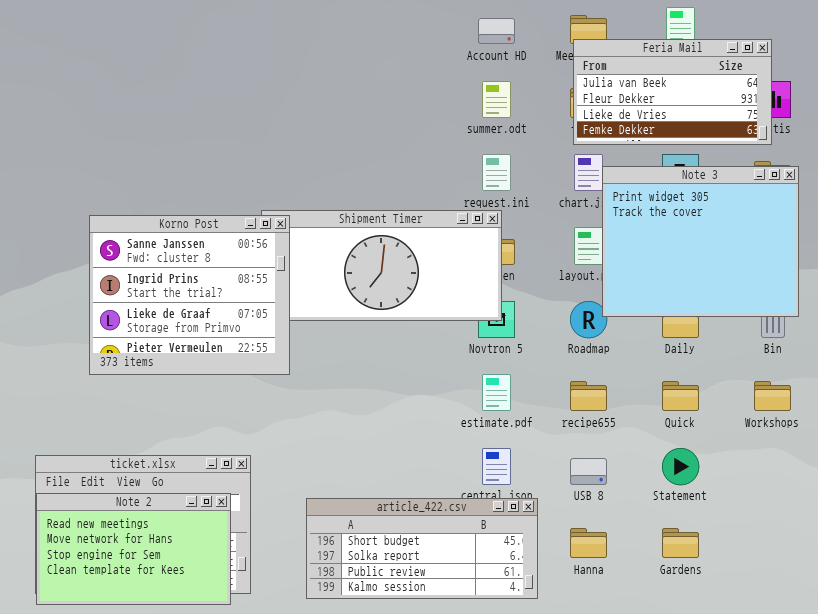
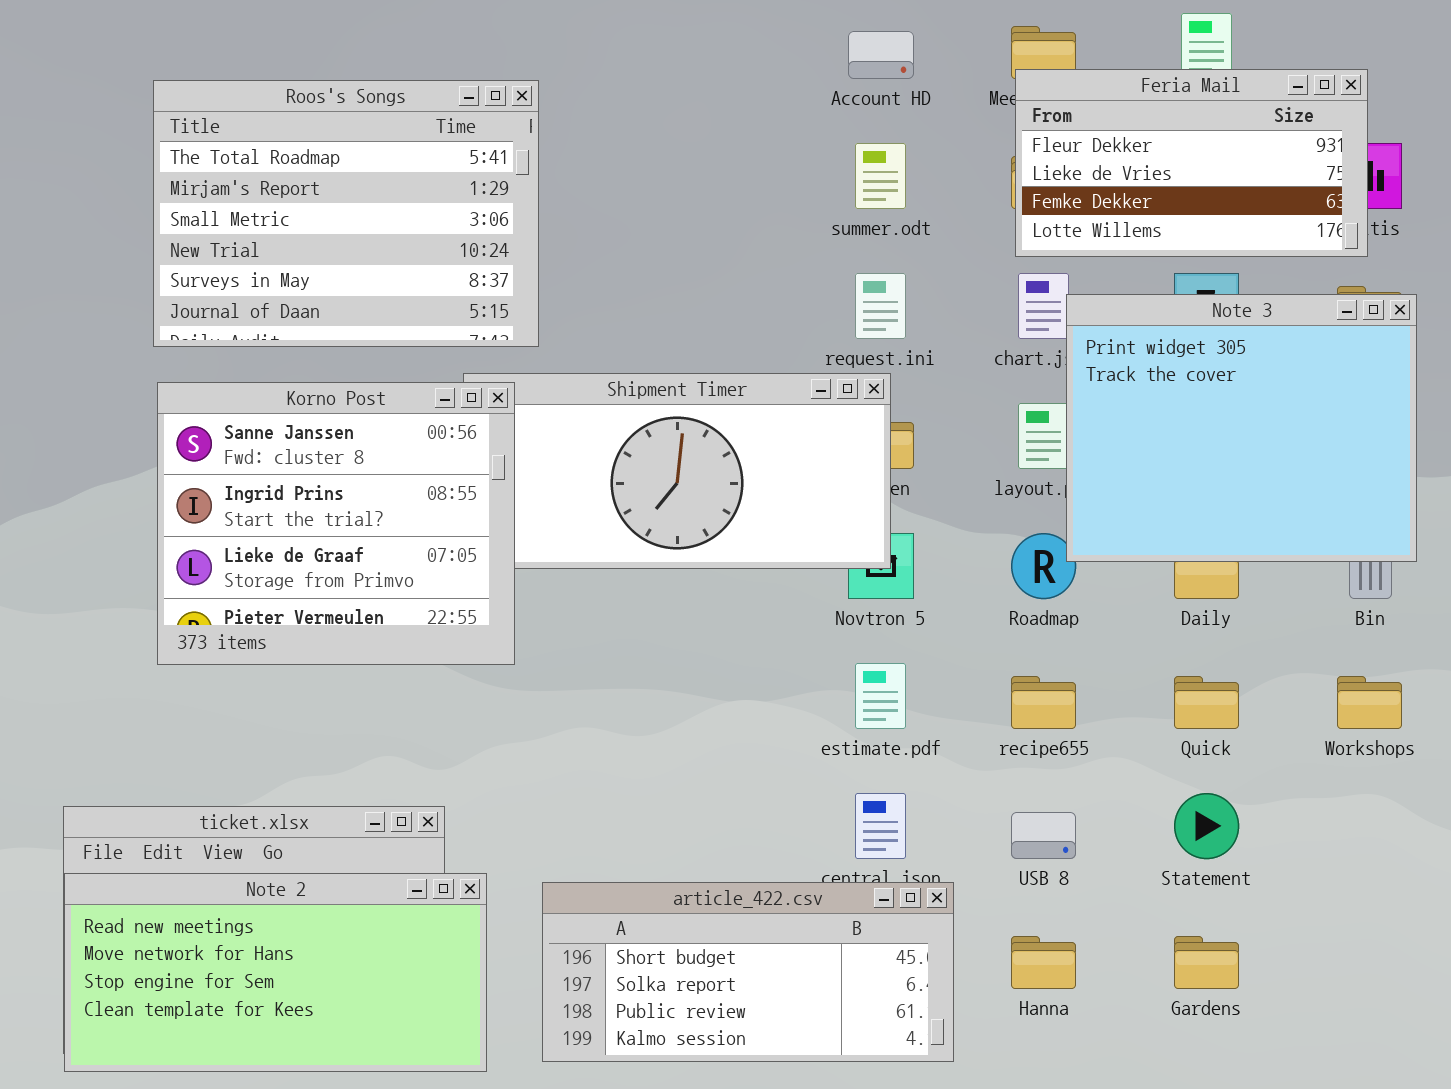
Feria Mail: [573,39,772,145] -> [1015,69,1368,257], scrolled down 1 row
Roos's Songs: none -> [153,80,539,347], opened
Note 2: [36,493,231,605] -> [64,873,487,1072], resized

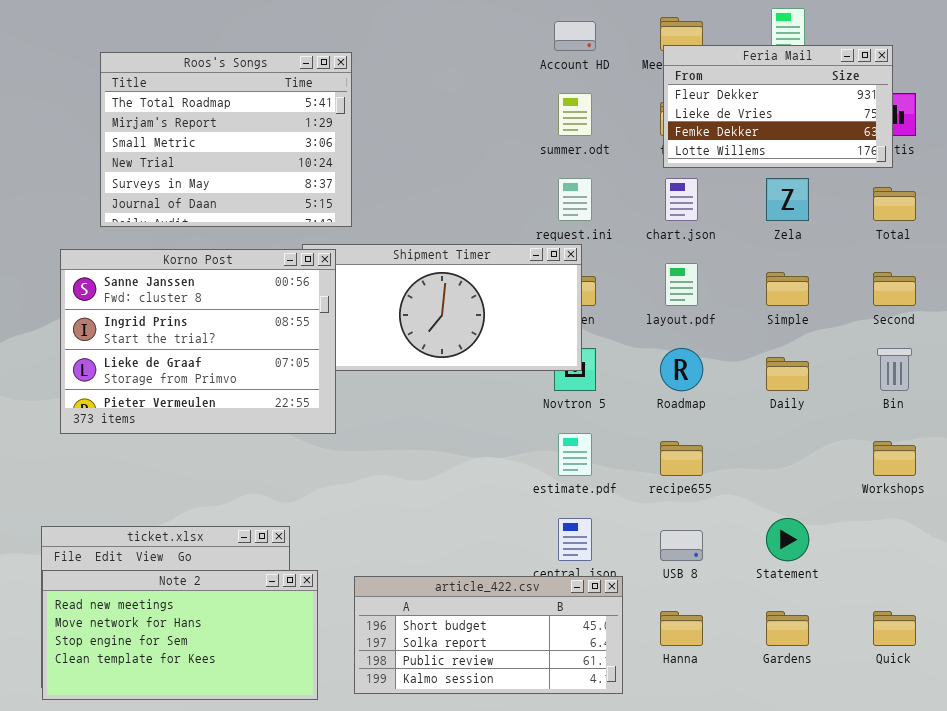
Note 3: [1066,294,1417,562] -> none, closed
Korno Post: [157,382,515,665] -> [60,249,336,434], resized
Quick: [1174,676,1239,729] -> [873,611,916,646], moved

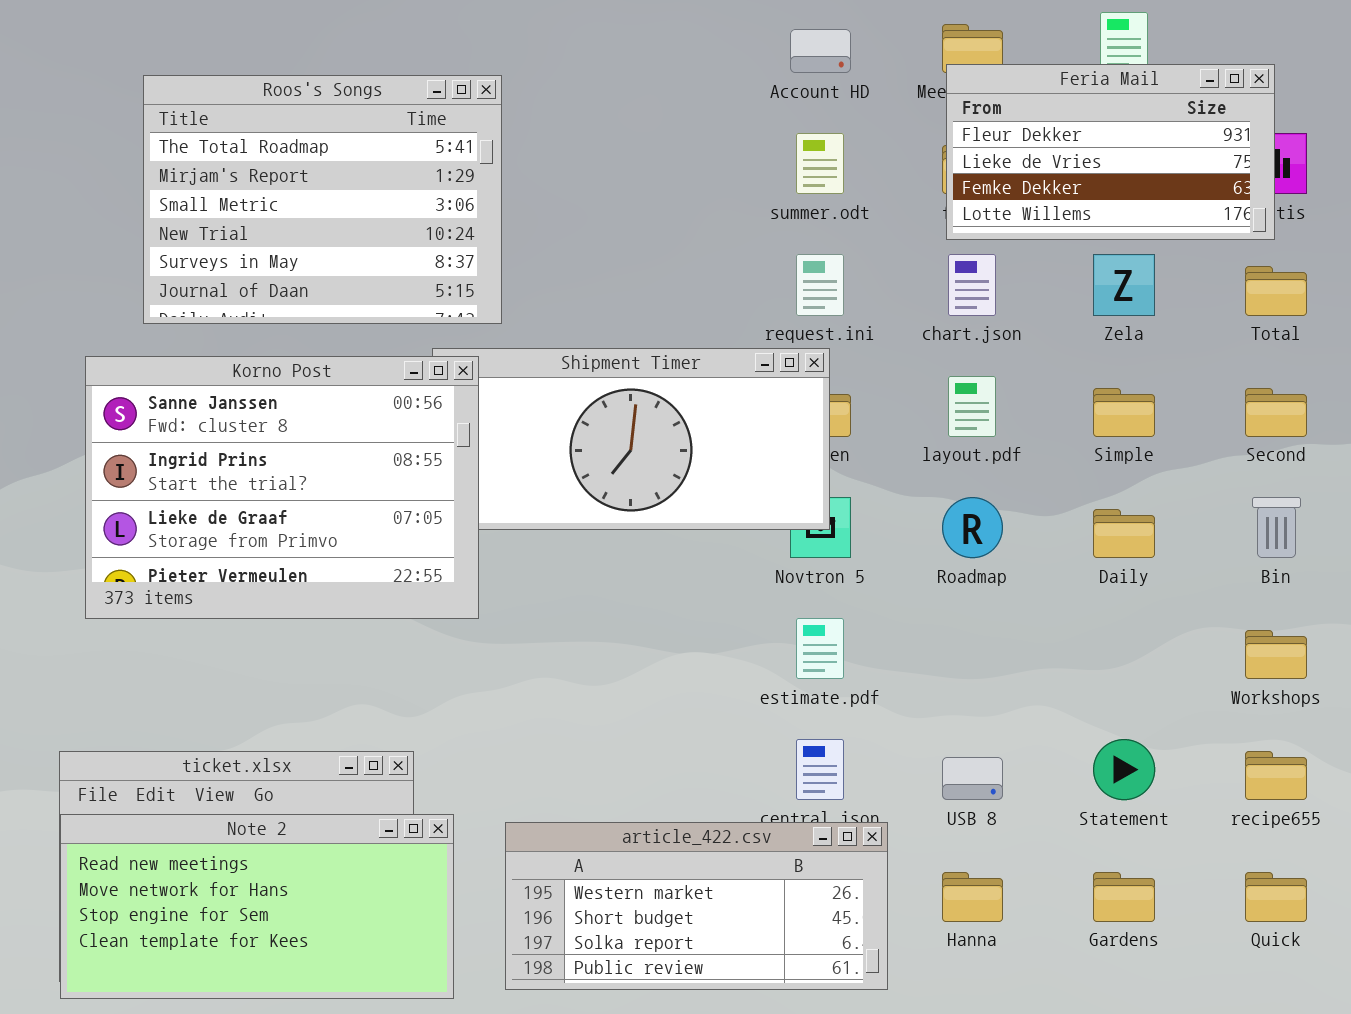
recipe655: [660,441,703,476] -> [1245,751,1307,800], moved
article_422.csv: [354,576,623,694] -> [505,822,888,990], scrolled up 1 row

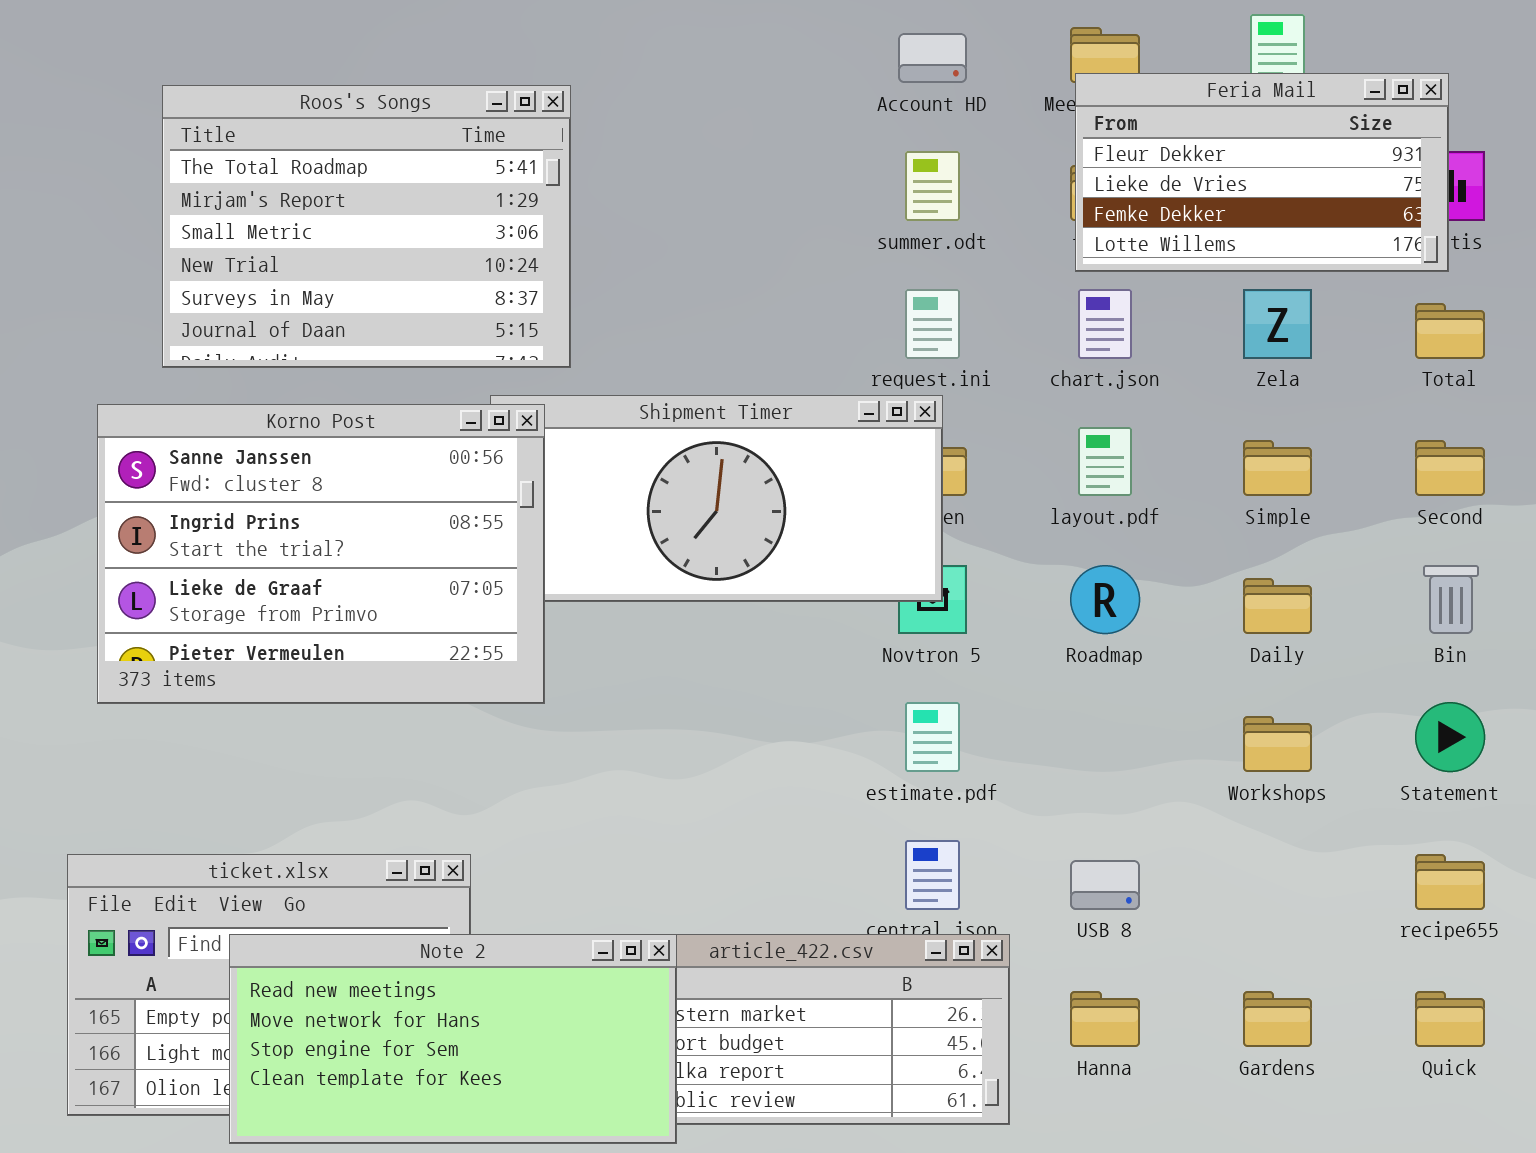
Workshops: [1245,630,1307,679] -> [1243,716,1312,772], moved
Statement: [1093,739,1155,800] -> [1415,702,1485,772], moved
Note 2: [60,814,454,999] -> [229,934,677,1144], moved

